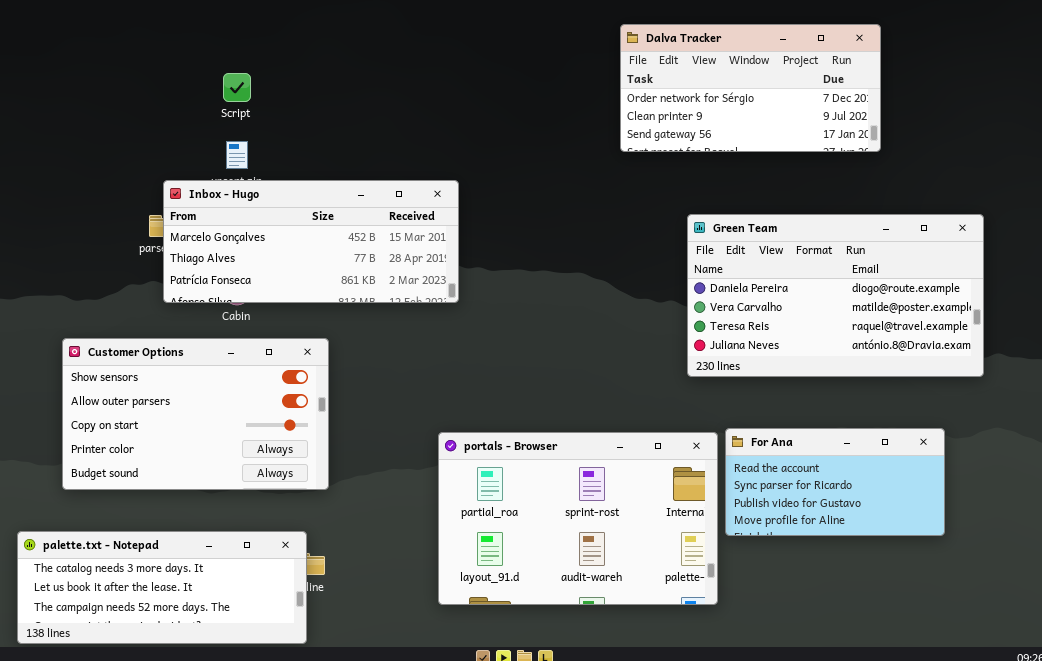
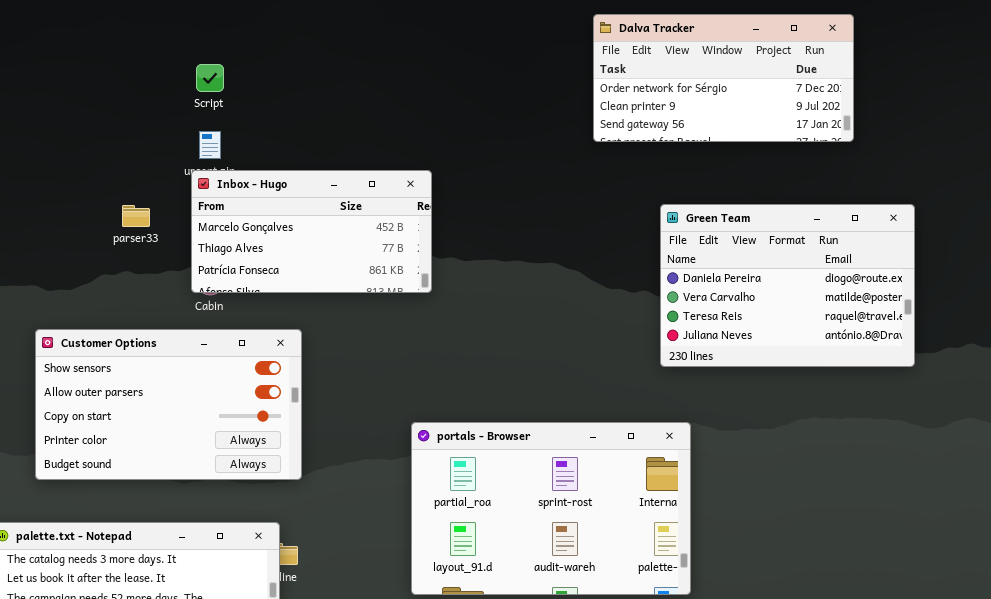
Inbox - Hugo: [163,180,459,303] -> [191,170,432,293], resized
Green Team: [687,214,984,377] -> [660,204,915,367], resized
For Ana: [725,428,945,536] -> none, closed

